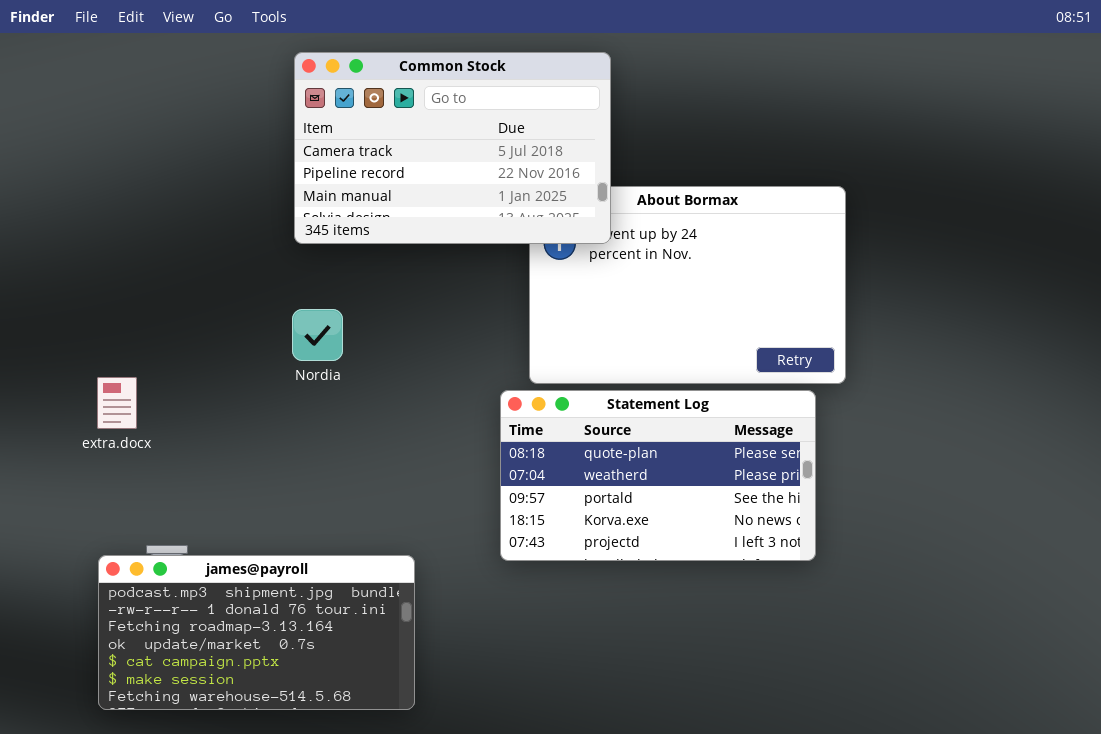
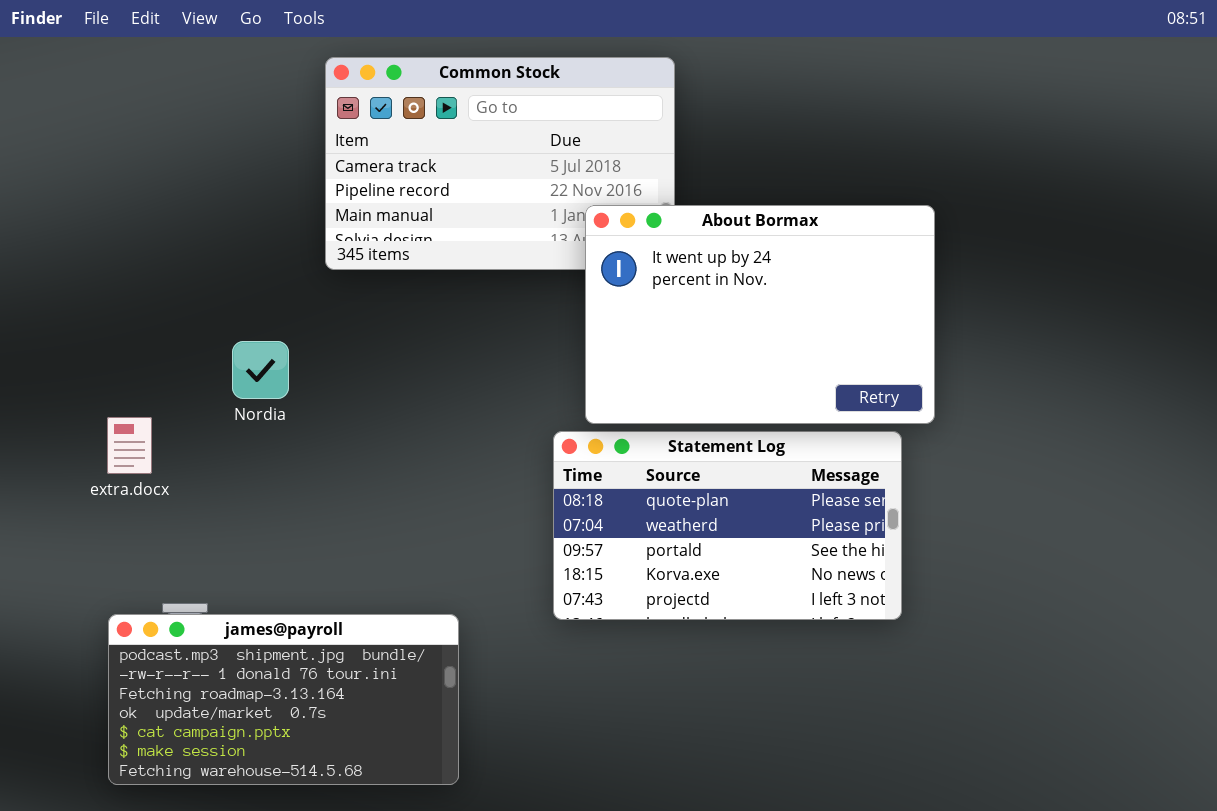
About Bormax: [529,186,846,384] -> [585,205,935,424], raised
Nordia: [292,309,343,361] -> [232,341,289,399], moved

